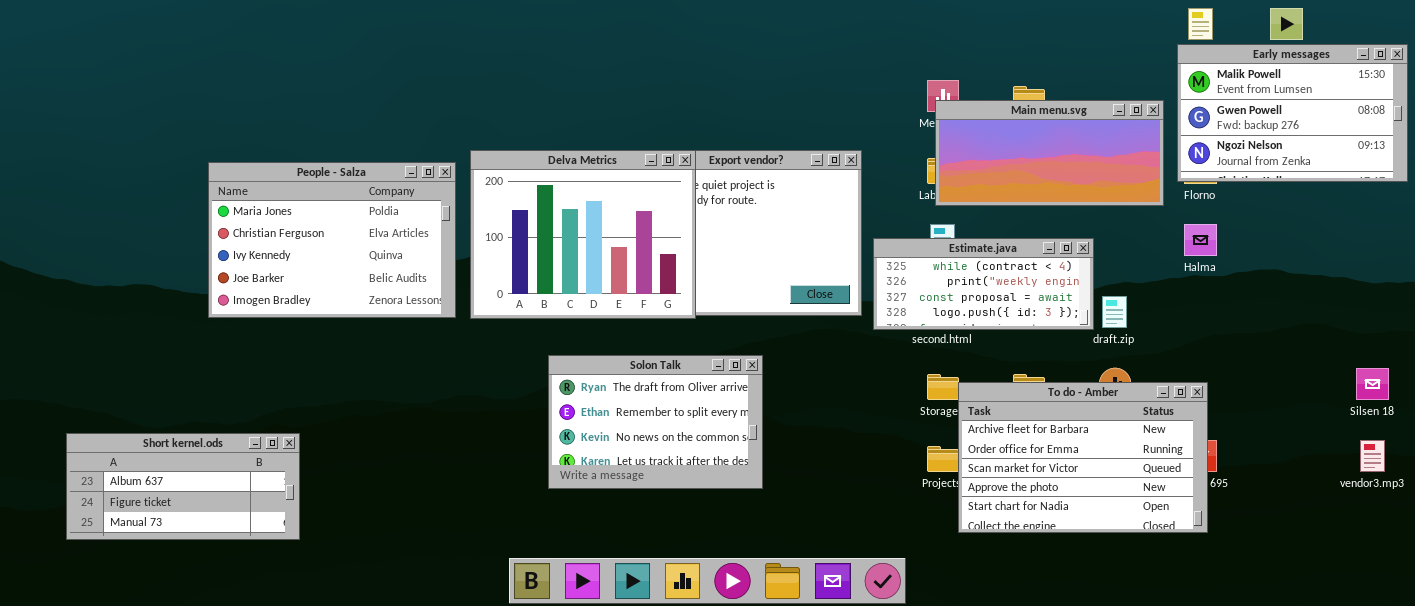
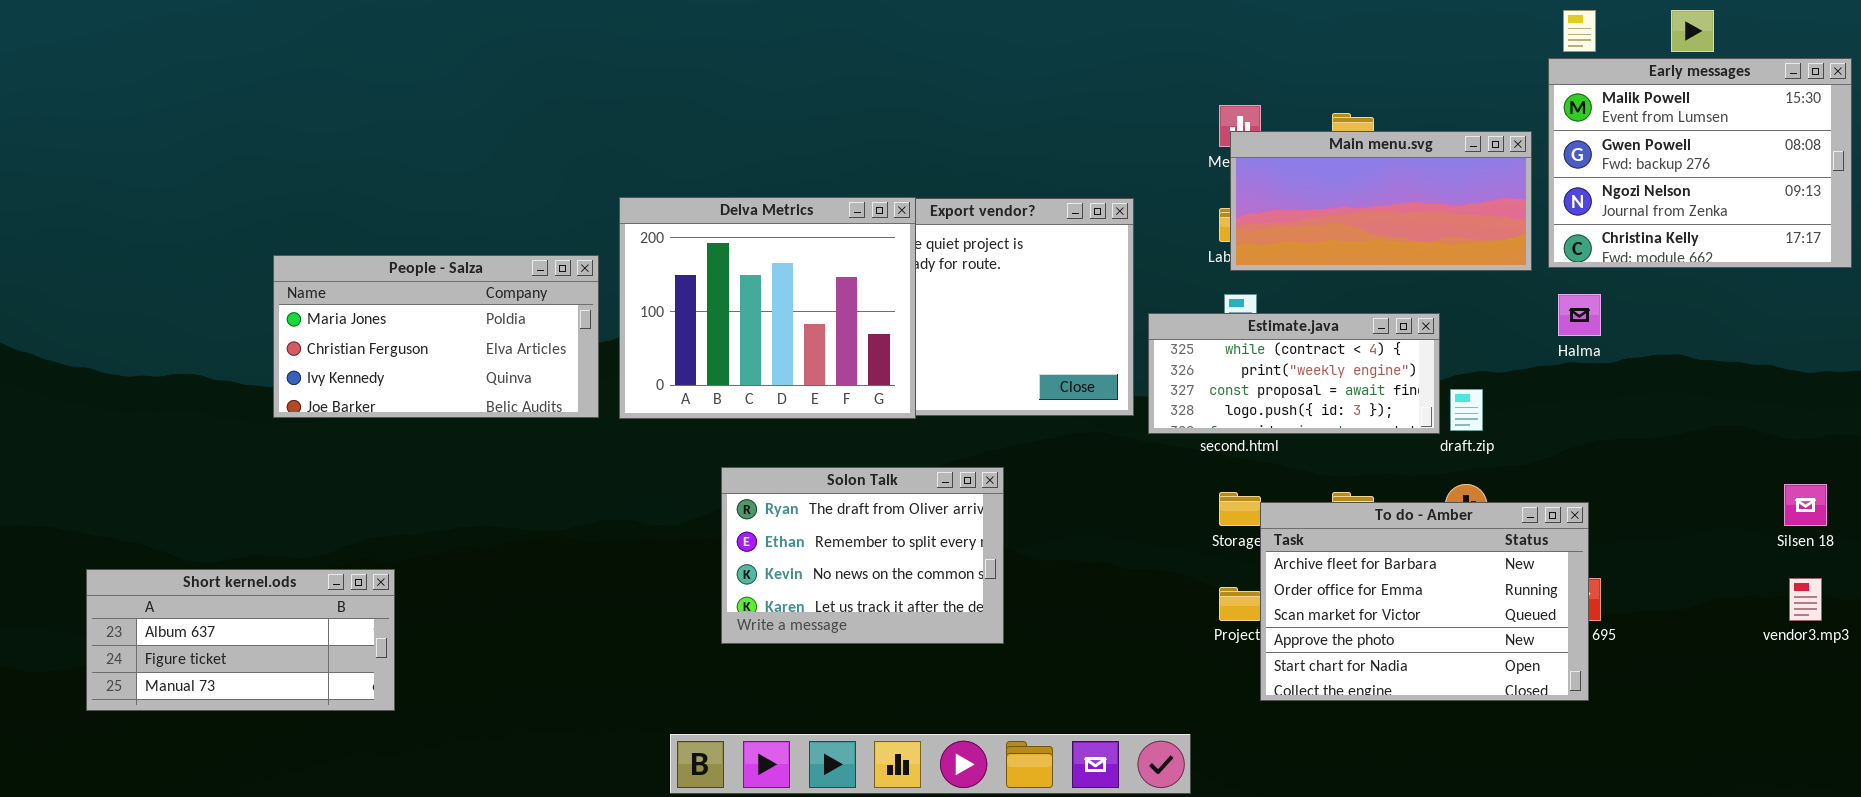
Early messages: [1177,44,1408,182] -> [1548,58,1852,268], resized
People - Salza: [208,162,456,318] -> [273,255,599,418], resized

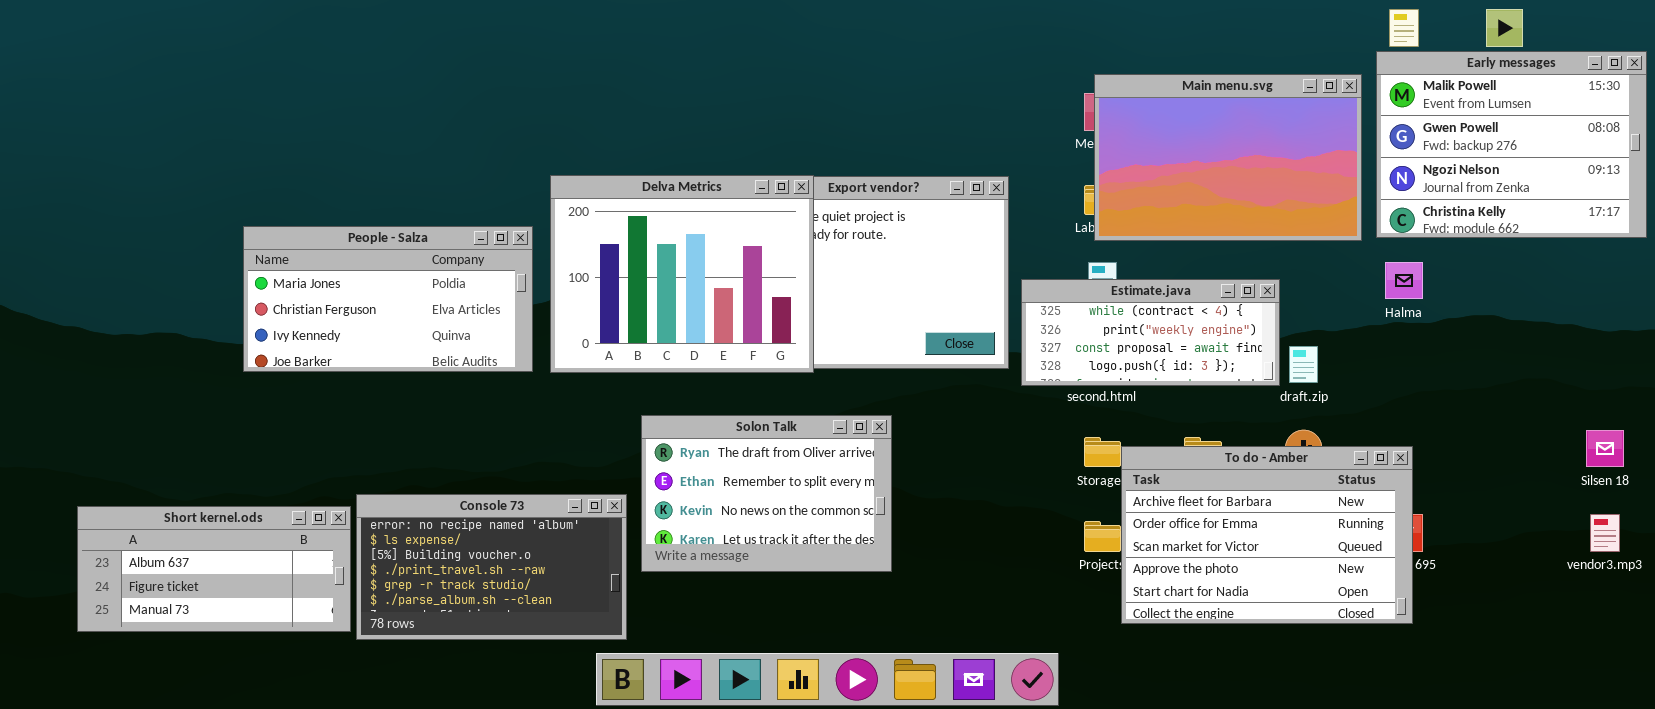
Main menu.svg: [1230,131,1532,271] -> [1094,74,1362,241], resized
Console 73: none -> [356,494,627,640], opened

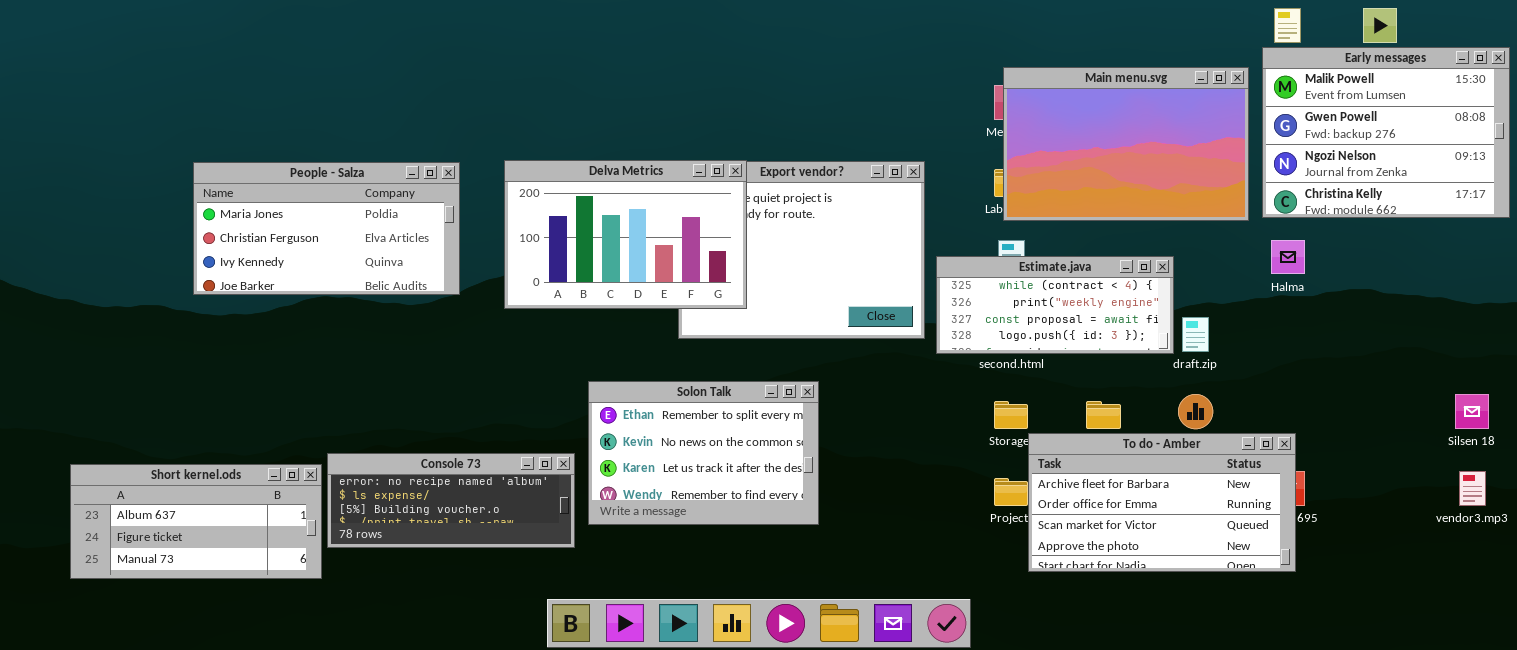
Delva Metrics: [550,175,814,373] -> [504,160,747,309], resized
People - Salza: [243,226,533,372] -> [193,162,460,295], moved
Solon Talk: [641,415,892,572] -> [588,381,819,525], scrolled down 1 row
To do - Amber: [1121,446,1413,624] -> [1028,433,1296,572], resized
Console 73: [356,494,627,640] -> [327,453,575,548], resized

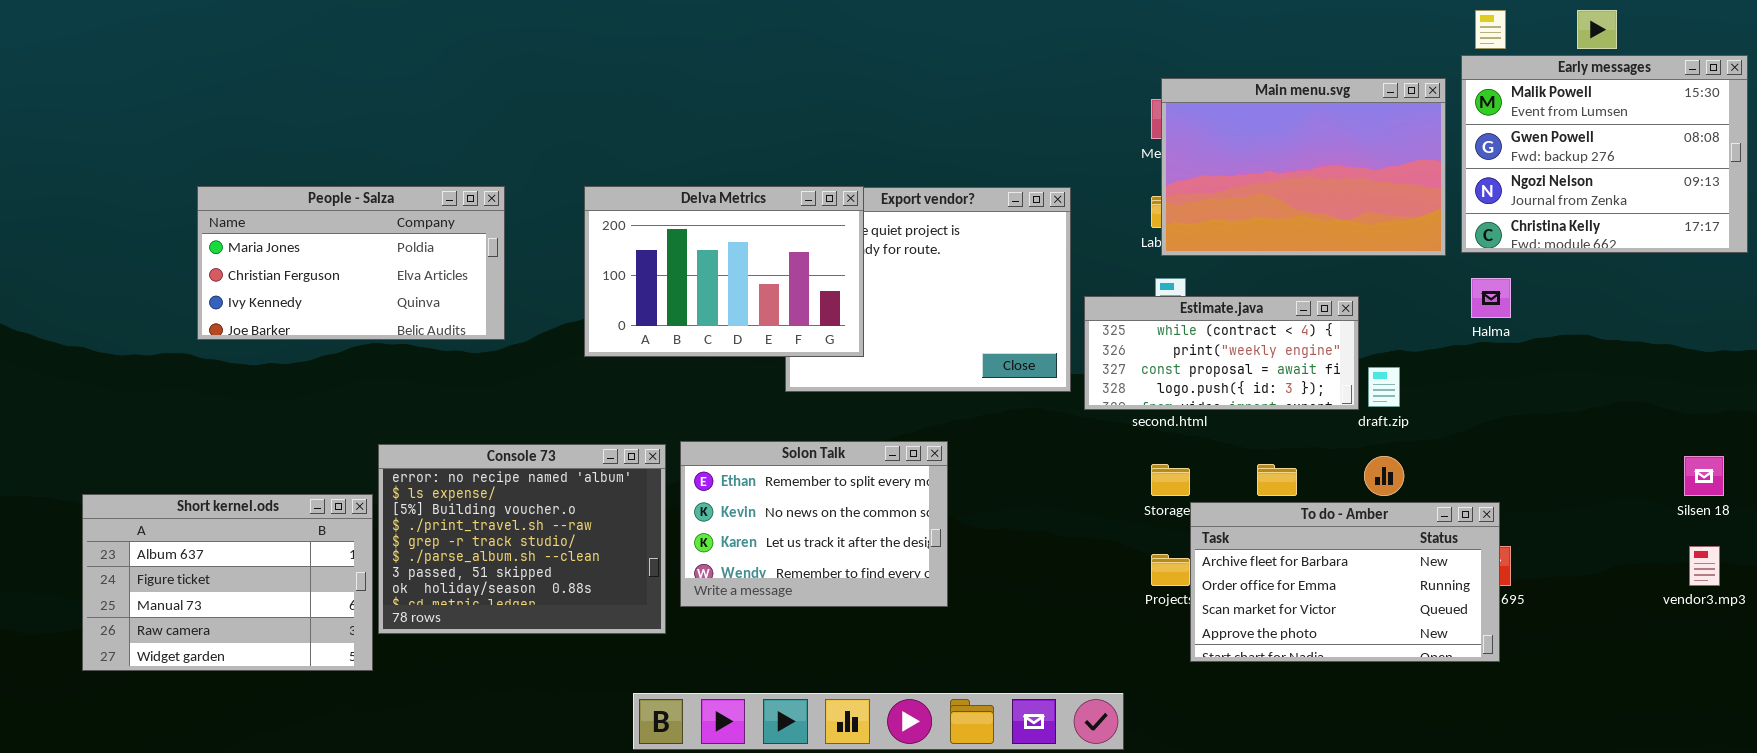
People - Salza: [193,162,460,295] -> [197,186,505,340], moved
Console 73: [327,453,575,548] -> [378,444,666,634], resized
Short kernel.ods: [70,464,322,579] -> [82,494,373,671], resized

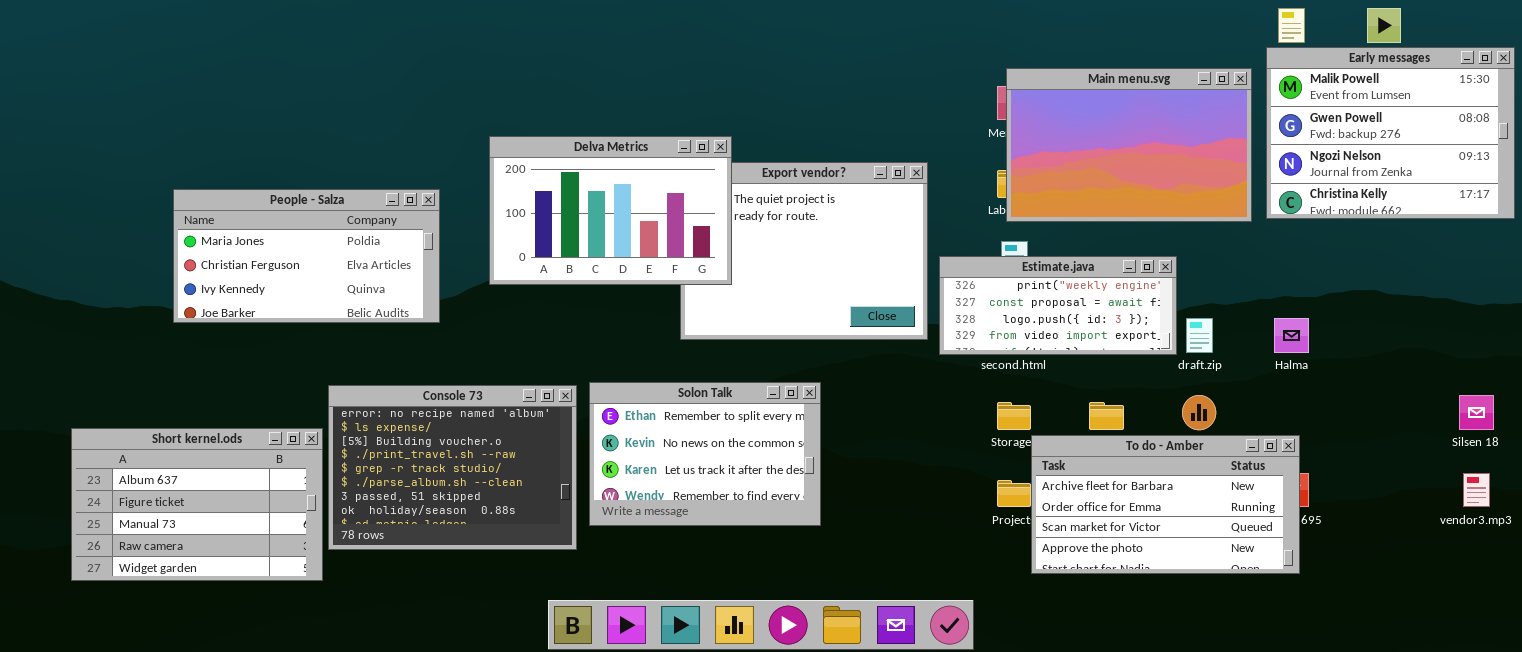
People - Salza: [197,186,505,340] -> [173,189,440,323], moved
Delva Metrics: [584,186,864,357] -> [489,136,732,285], moved
Halma: [1471,278,1511,318] -> [1274,318,1309,353], moved
Estimate.java: [1084,296,1359,410] -> [939,256,1177,355], scrolled down 1 row

